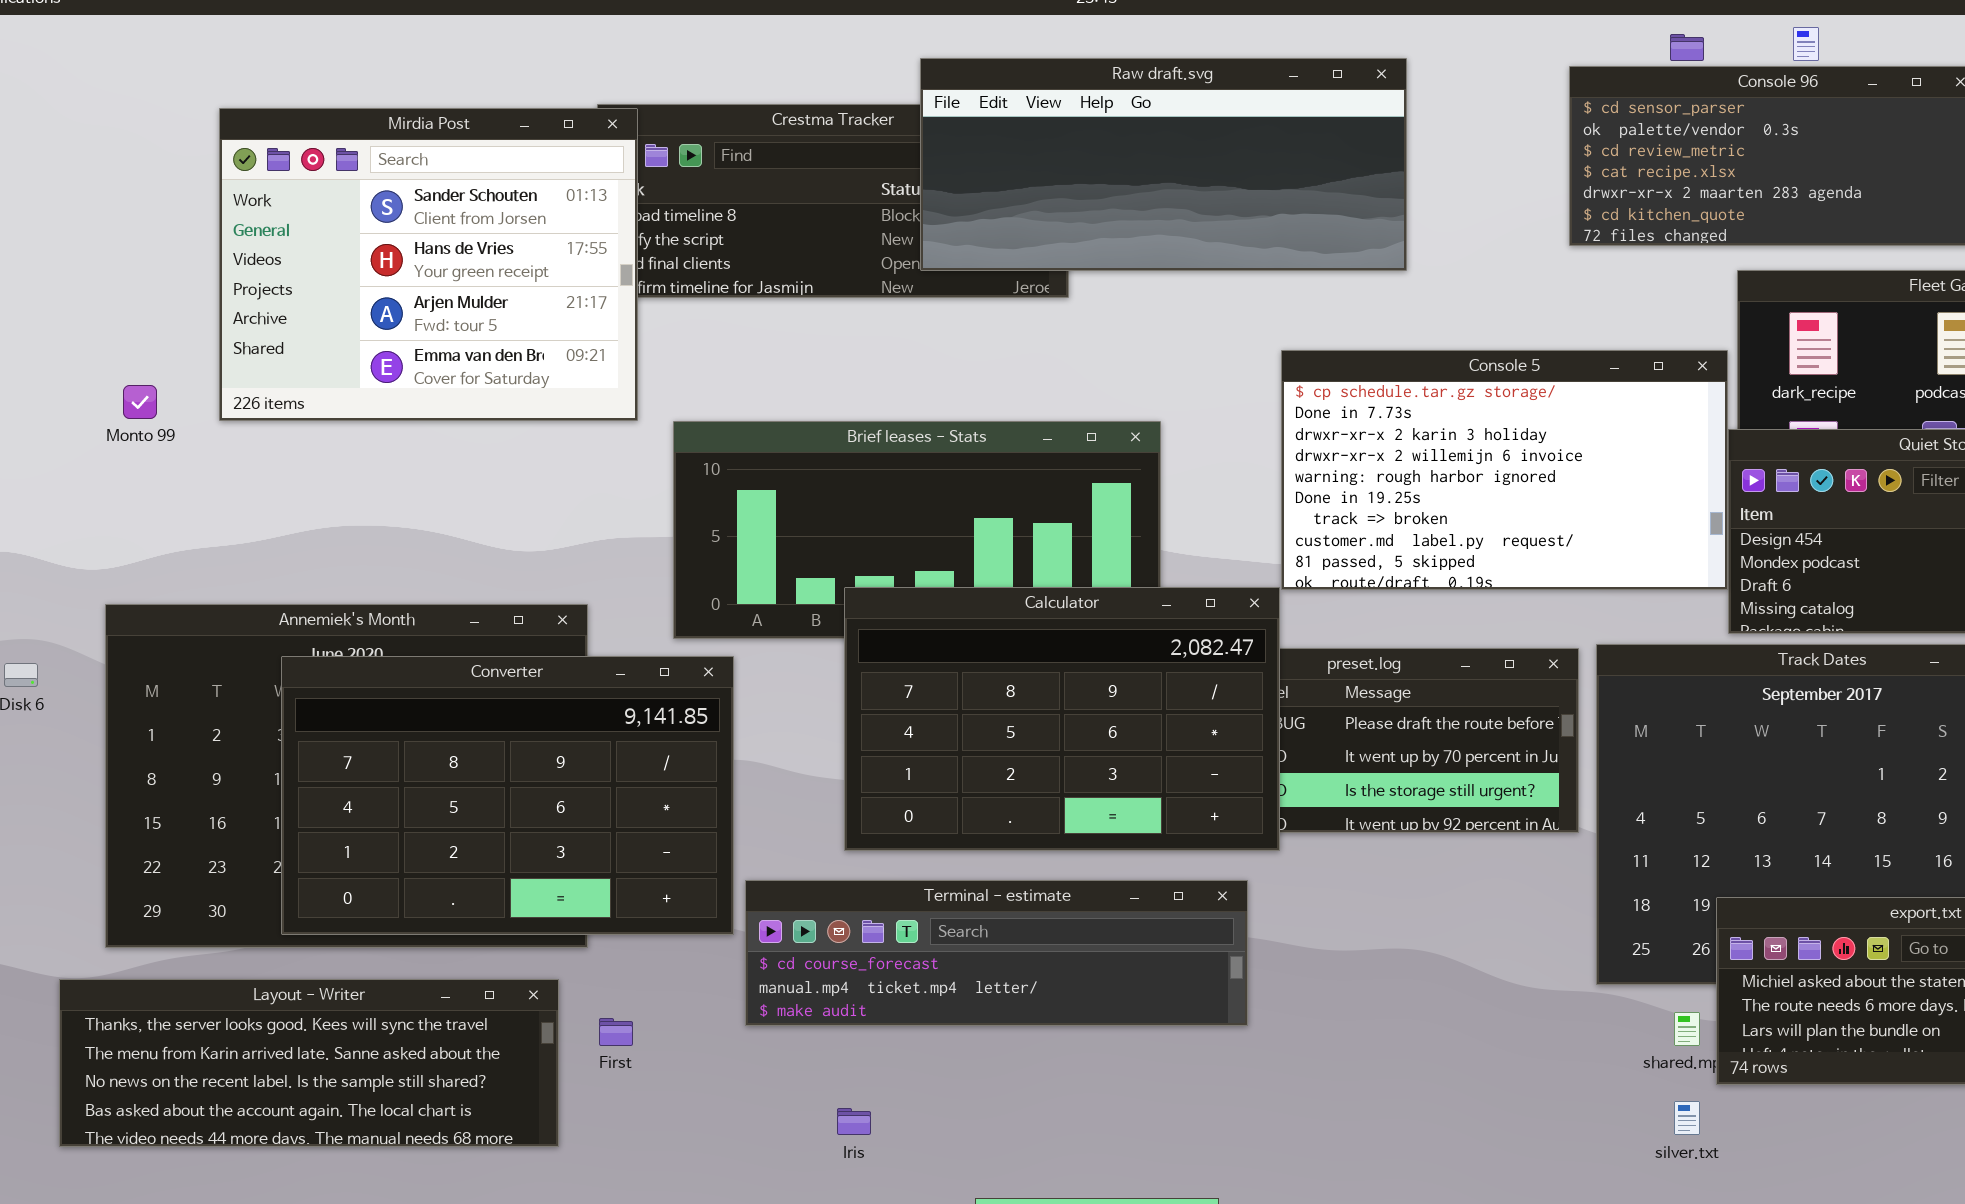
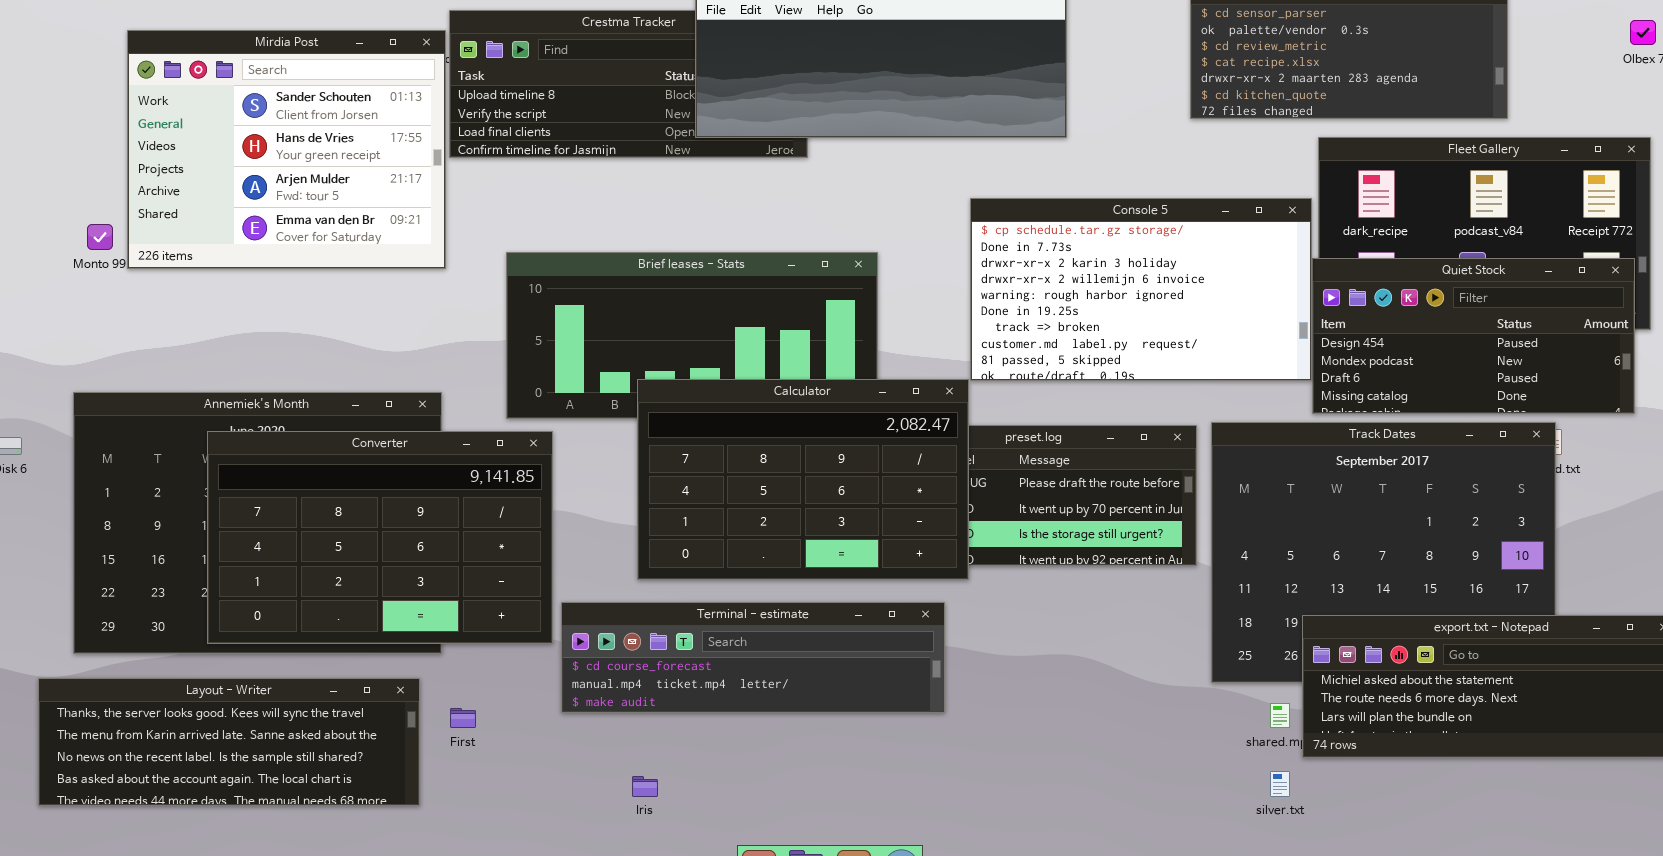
Mirdia Post: [219,108,638,421] -> [127,30,446,269], moved

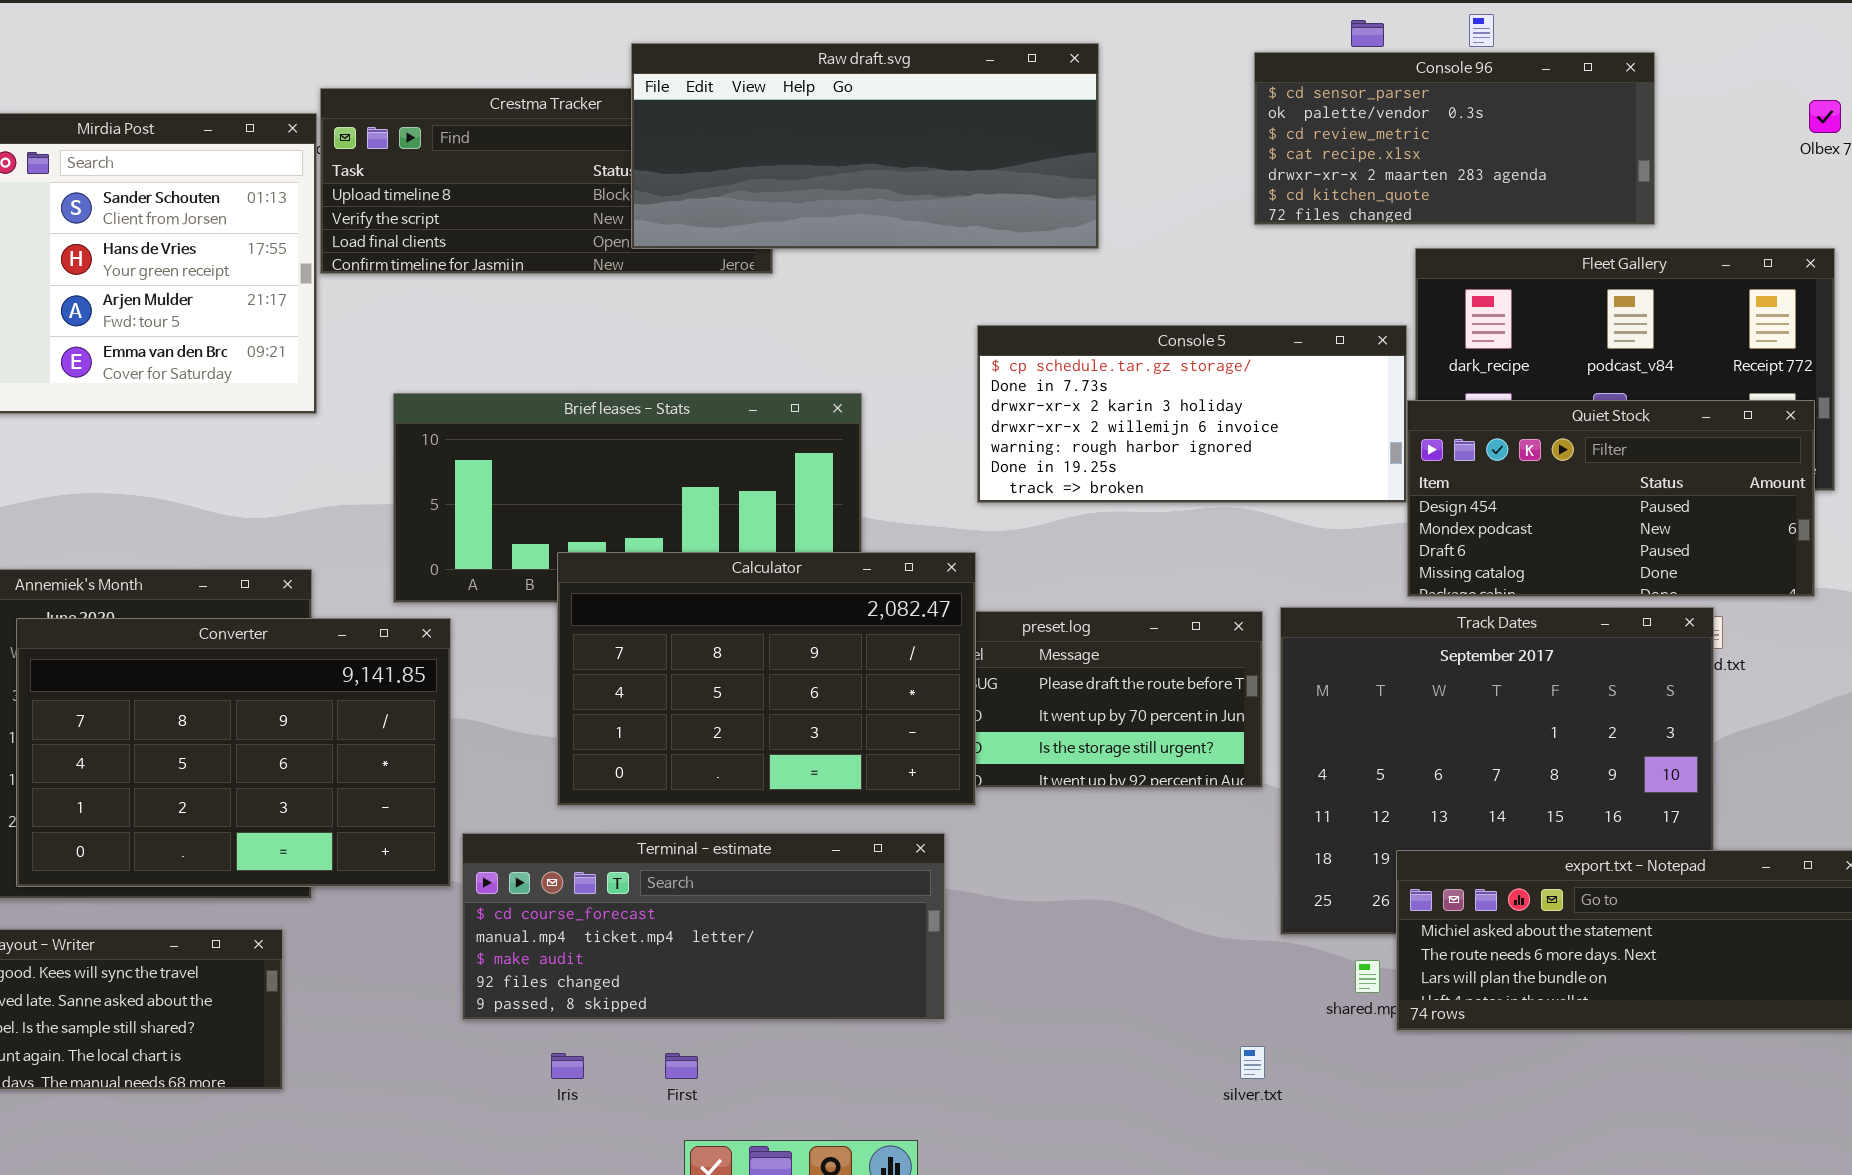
Console 5: [970,198,1312,381] -> [977,325,1407,503], resized
Terminal - estimate: [561,602,945,713] -> [462,833,945,1020], resized
First: [450,708,476,728] -> [665,1053,698,1079], moved
silver.txt: [1270,771,1290,797] -> [1240,1046,1265,1079], moved

